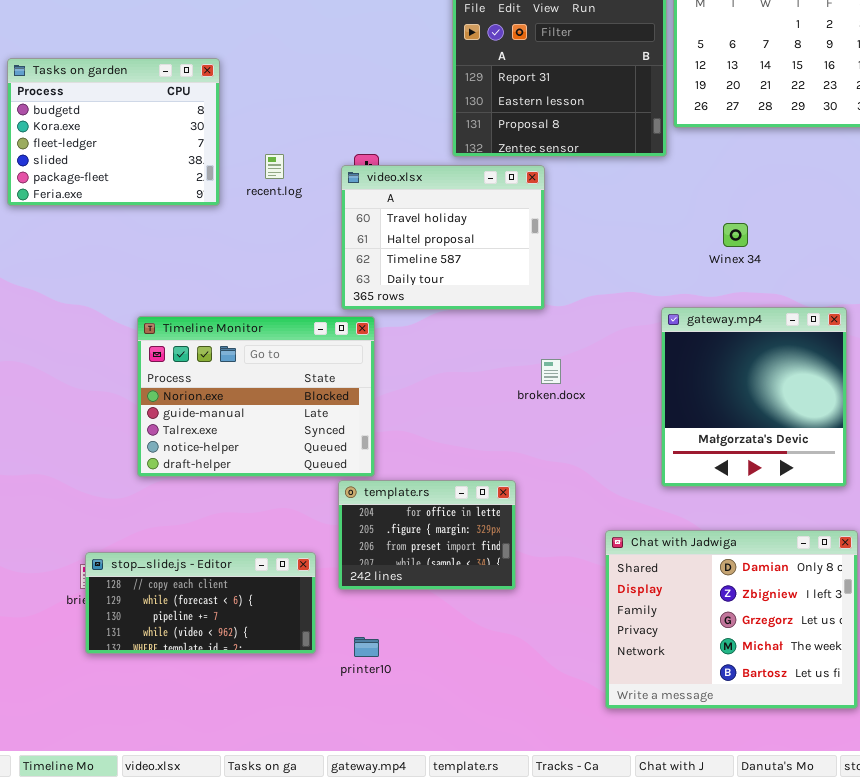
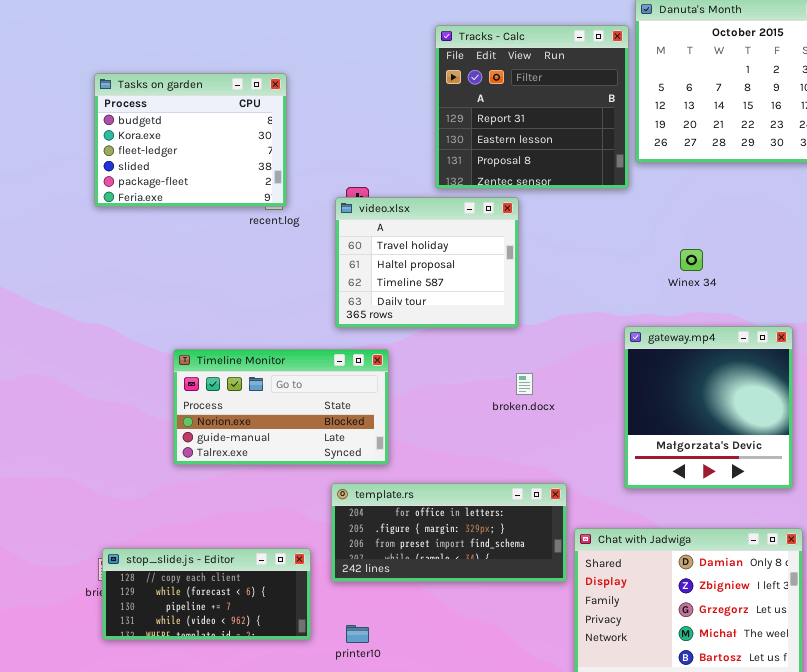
Tasks on garden: [7,58,220,206] -> [94,73,287,207], moved
Timeline Monitor: [137,316,375,477] -> [173,349,389,465], moved, resized
template.rs: [338,480,516,590] -> [331,483,567,582], resized

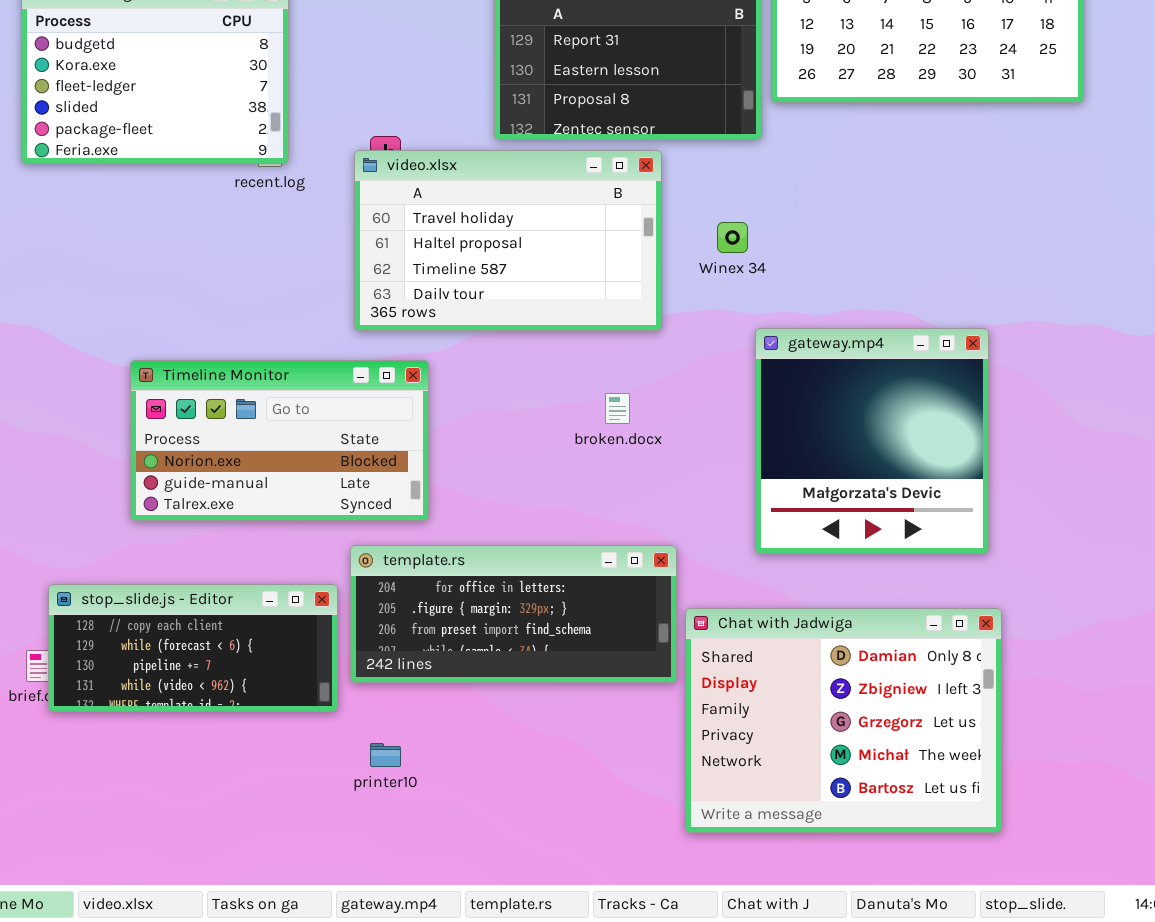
video.xlsx: [335,197,519,328] -> [354,150,662,331], resized
Winex 34: [680,249,703,271] -> [717,222,748,253], moved
stop_slide.js - Editor: [102,548,311,640] -> [48,584,338,712], moved

